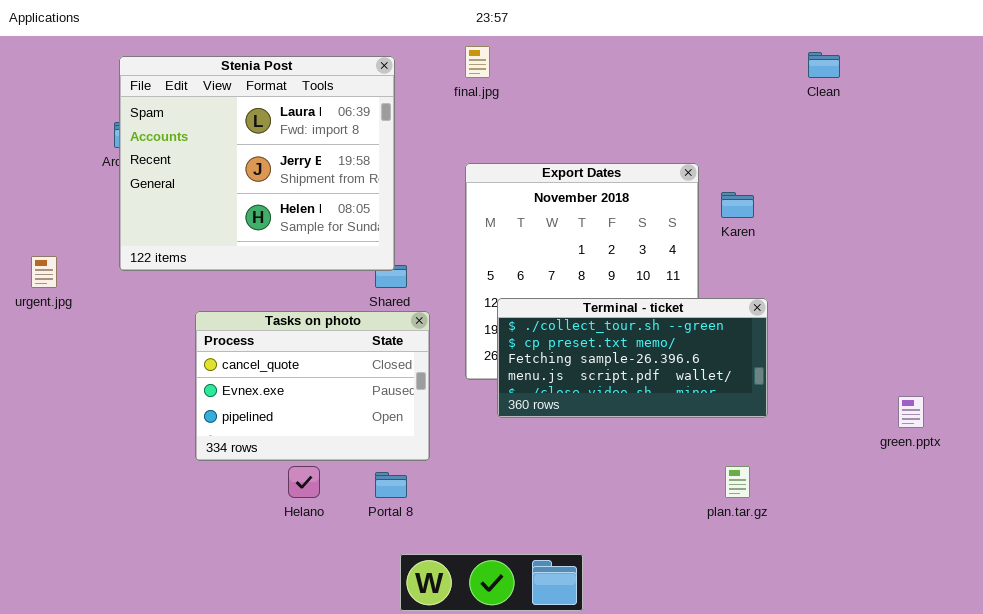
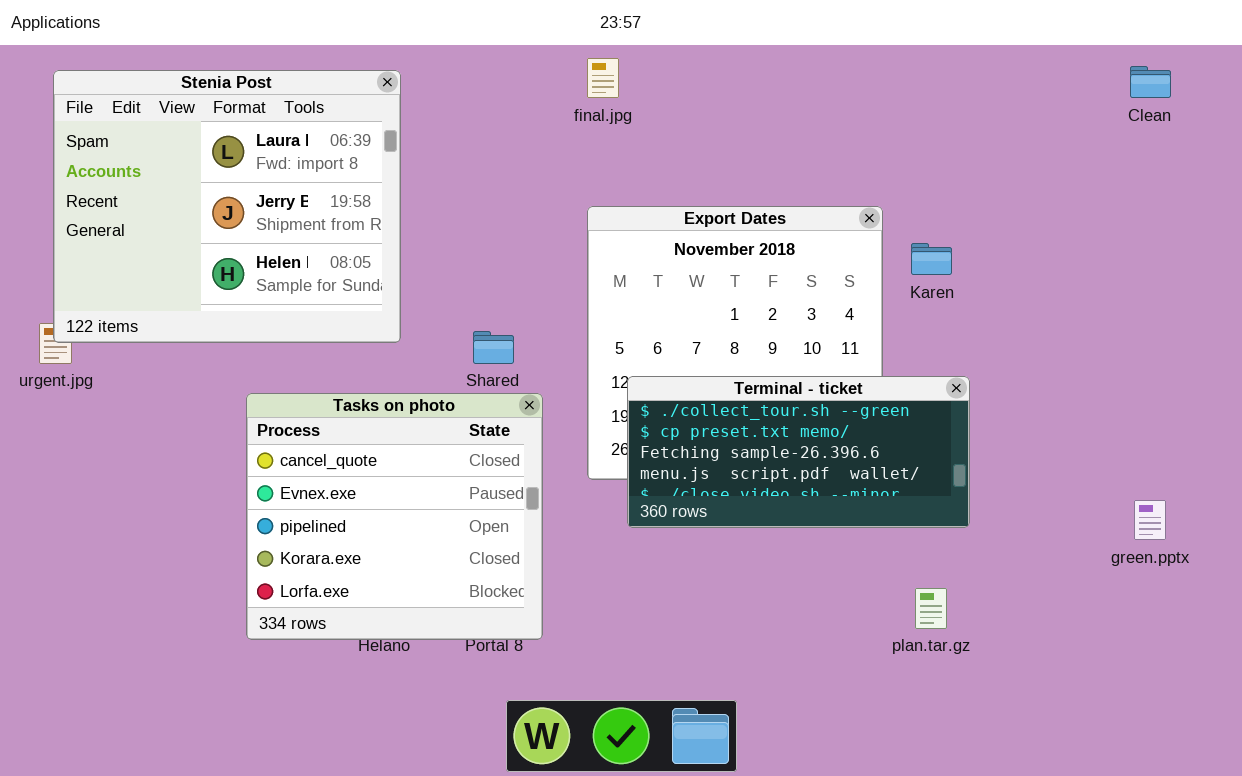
Clean: [808,52,840,78] -> [1130,66,1171,98], moved
Stenia Post: [119,56,395,271] -> [53,70,401,343], moved
Tasks on photo: [195,311,430,461] -> [246,393,543,640], resized

